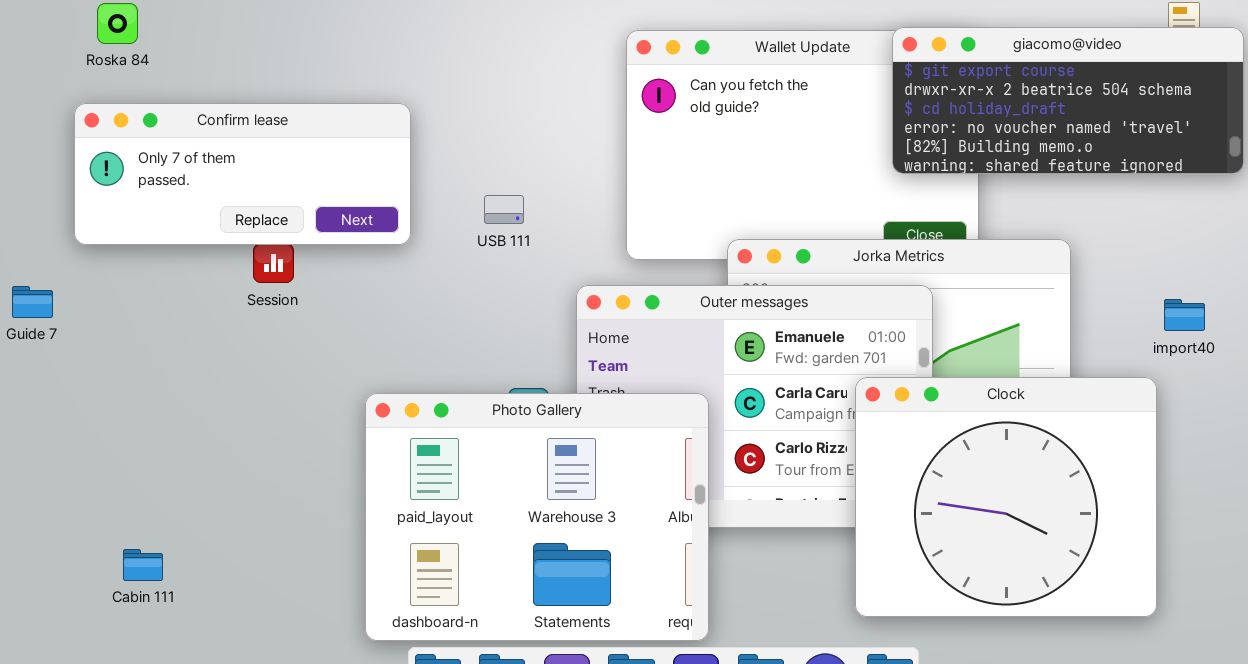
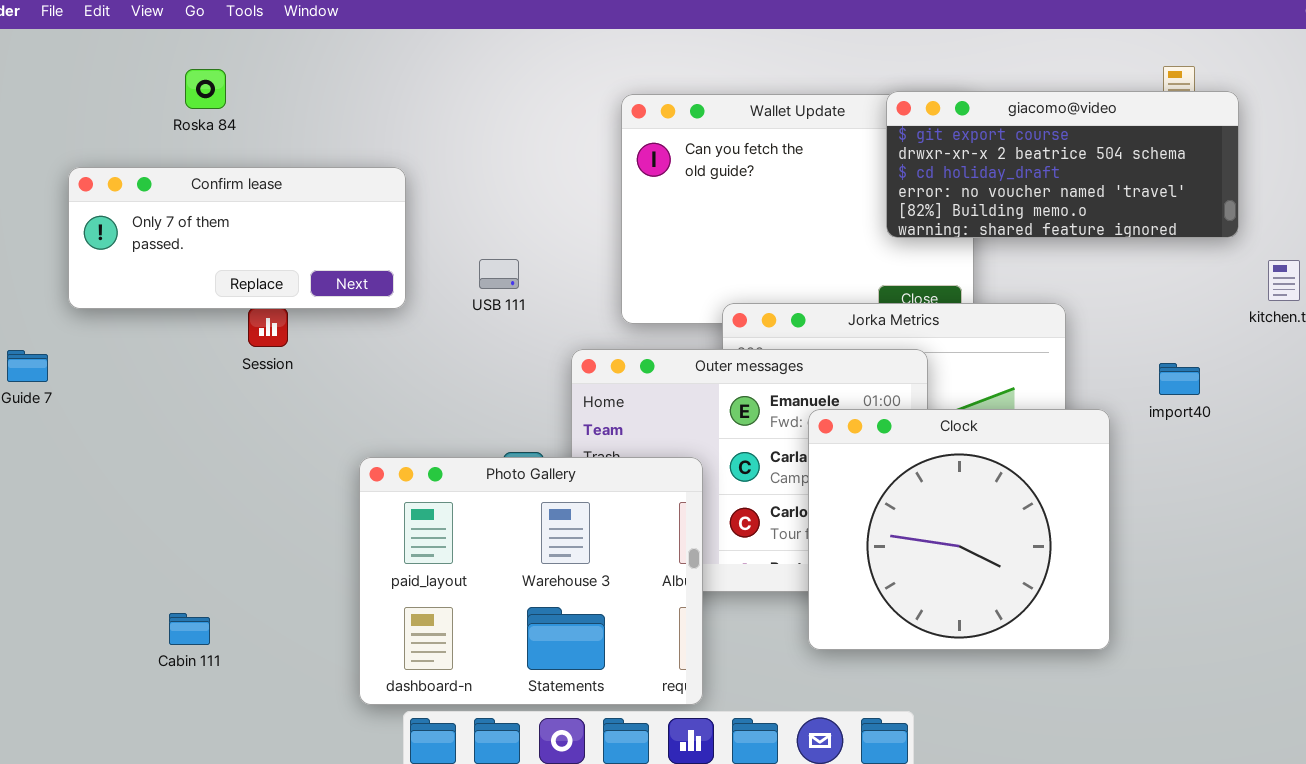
Roska 84: [97,3,138,44] -> [185,69,226,109], moved
Clock: [855,377,1157,617] -> [808,409,1110,650], moved
Cabin 111: [123,549,163,581] -> [169,613,210,645], moved

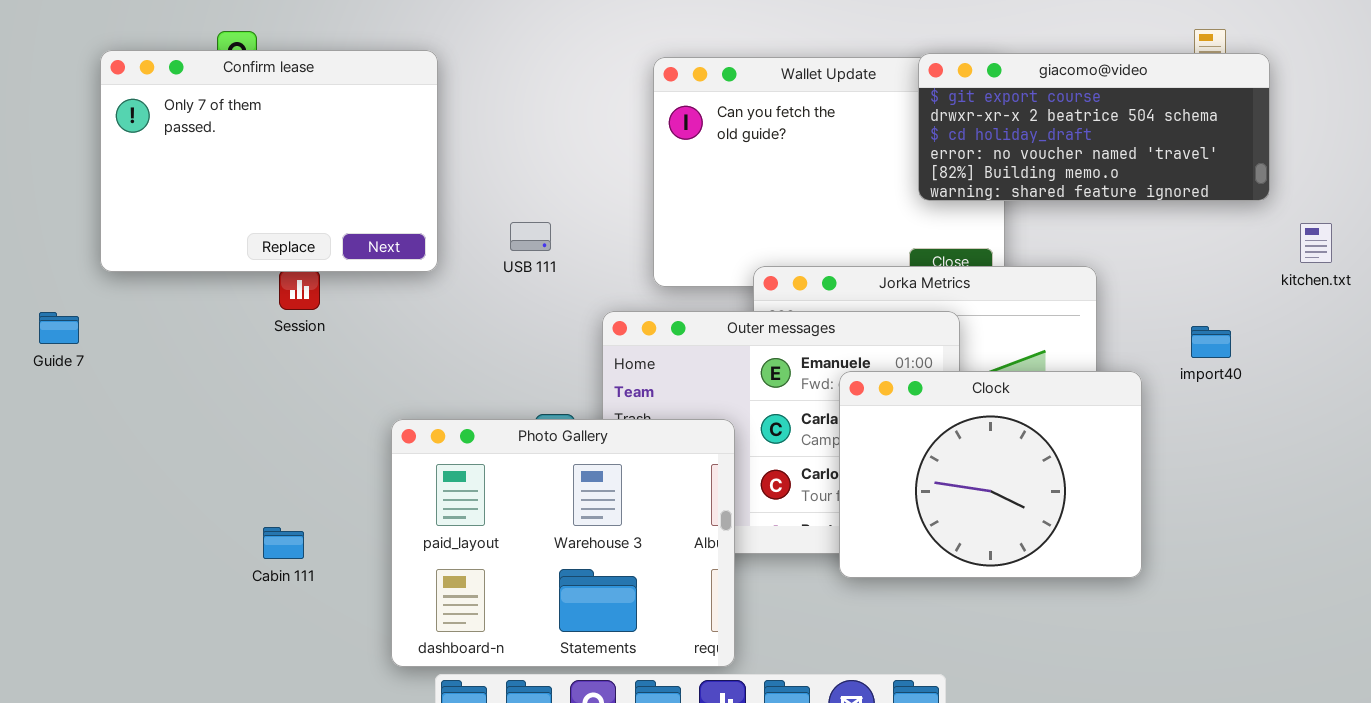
Confirm lease: [68,167,406,309] -> [100,50,438,272], resized
Clock: [808,409,1110,650] -> [839,371,1142,578], resized
Cabin 111: [169,613,210,645] -> [263,527,304,559], moved

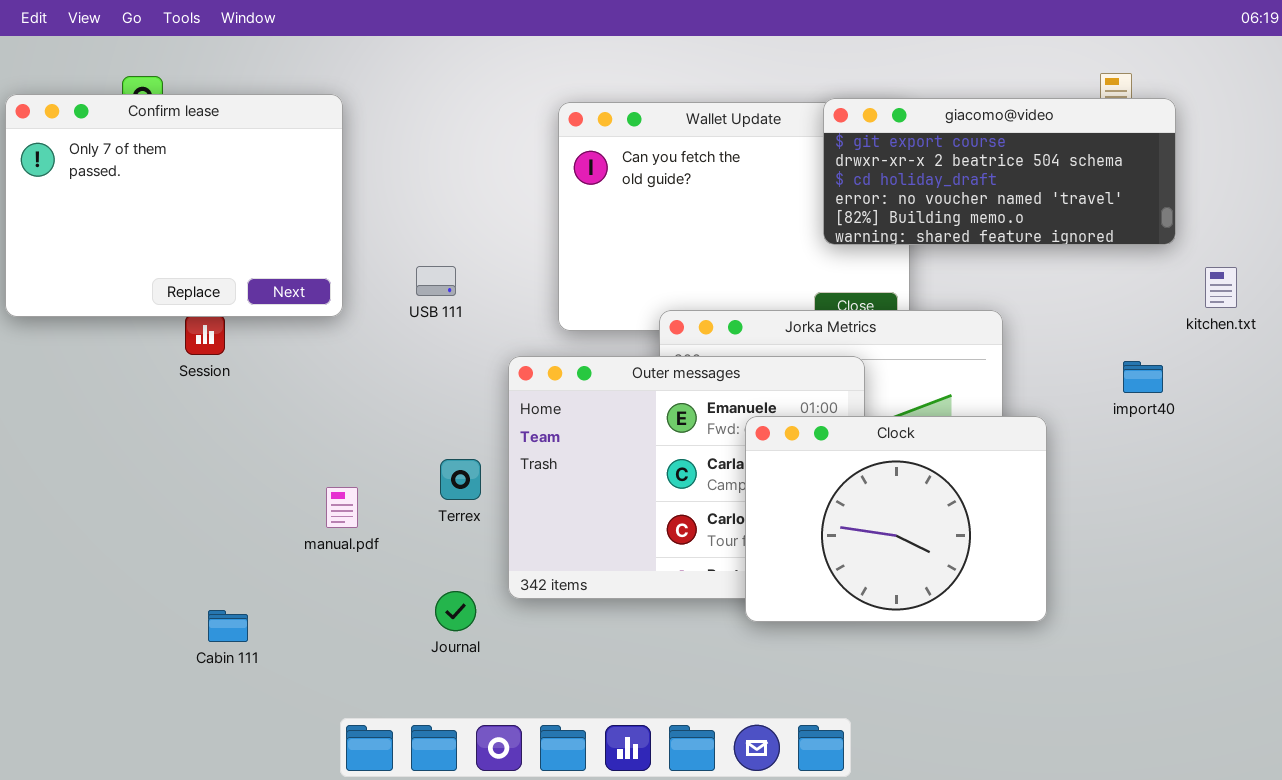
import40: [1191,326,1231,358] -> [1123,361,1163,393], moved
Photo Gallery: [391,419,735,667] -> none, closed
Cabin 111: [263,527,304,559] -> [208,610,248,642], moved

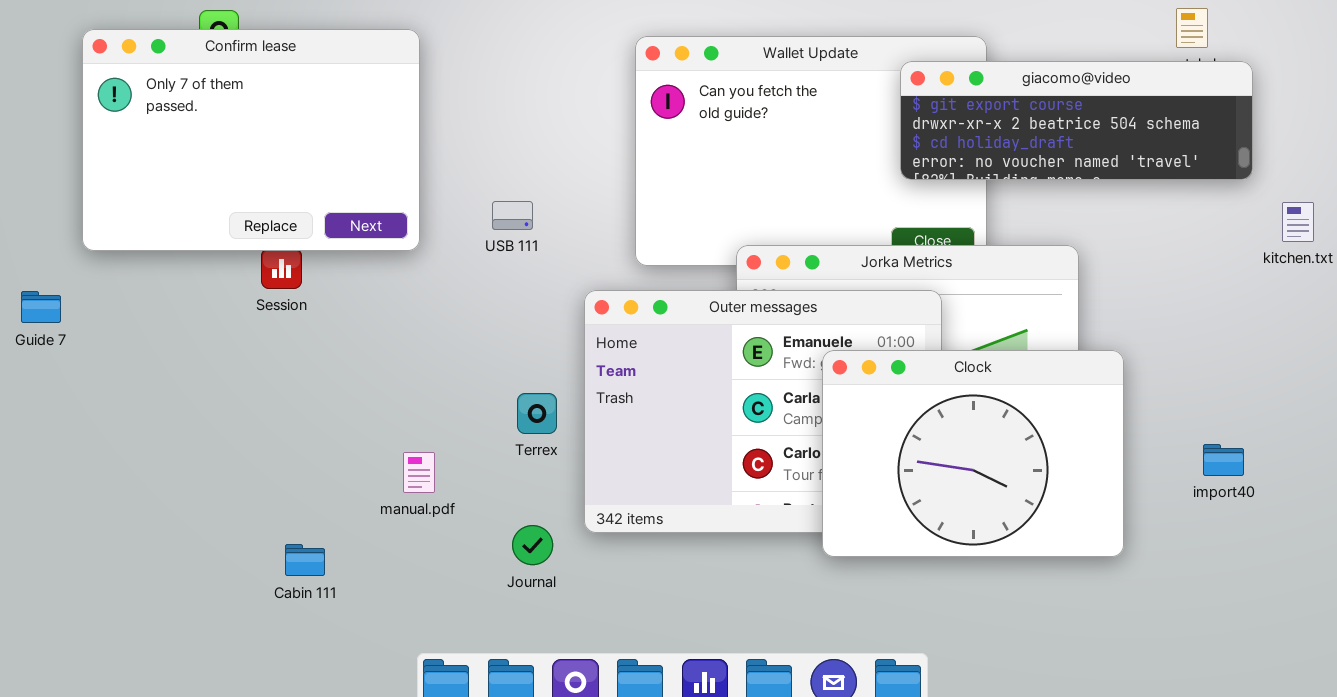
giacomo@video: [823,98,1176,245] -> [900,61,1253,180], resized
import40: [1123,361,1163,393] -> [1203,444,1244,476], moved
manual.pdf: [326,487,358,528] -> [403,452,435,493], moved

